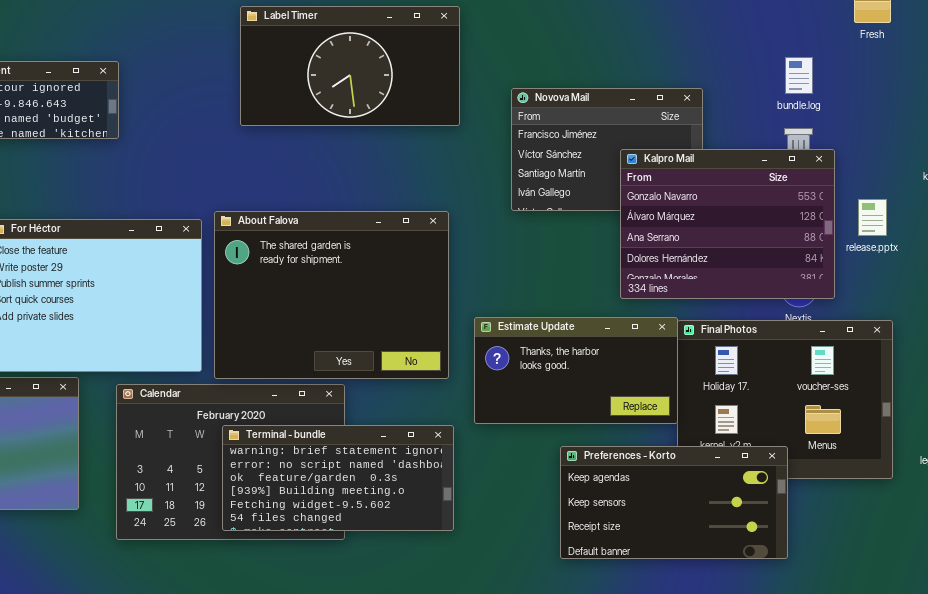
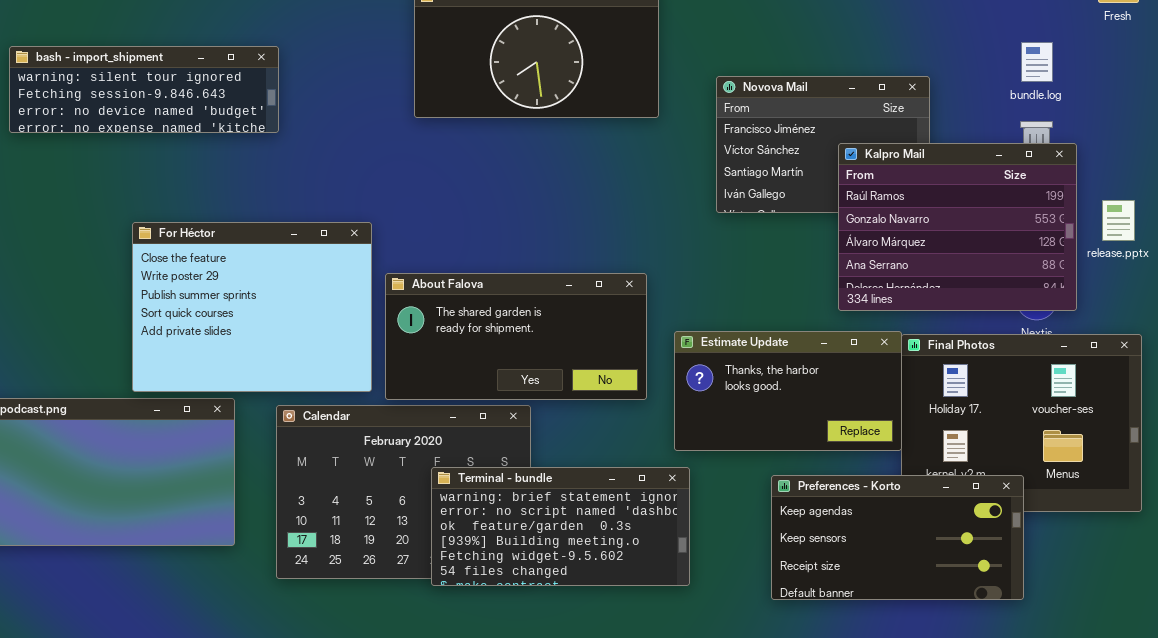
Kalpro Mail: [620,149,835,299] -> [838,143,1077,311], scrolled up 1 row
About Falova: [214,211,449,379] -> [385,273,647,400], resized
Terminal - bundle: [222,425,454,531] -> [431,467,690,586], moved

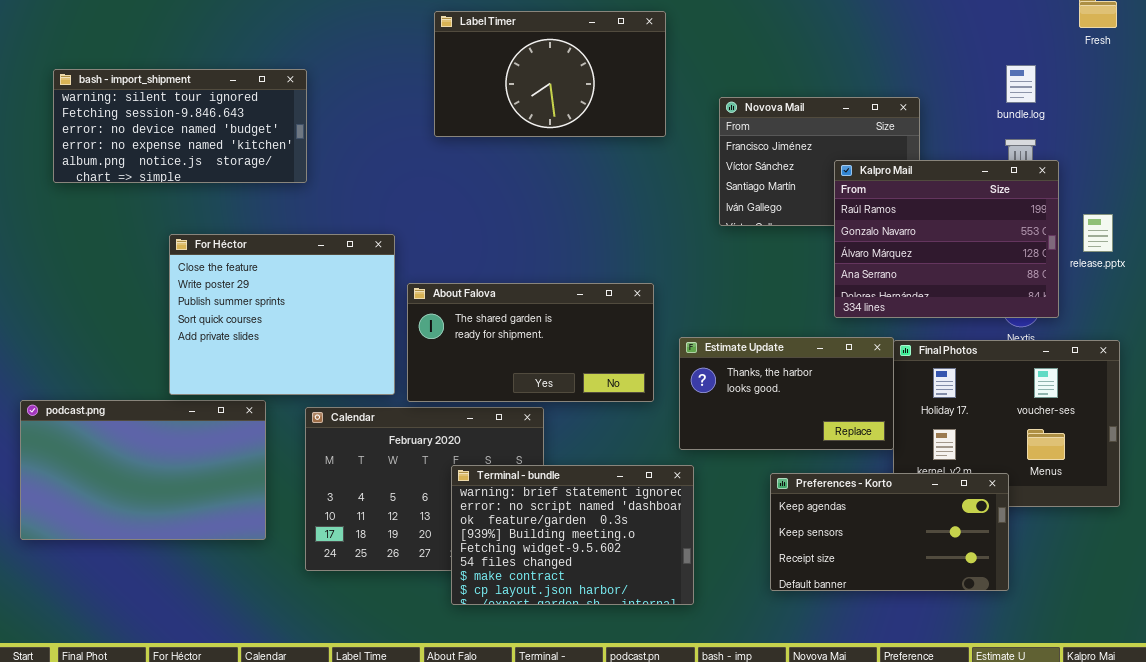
bash - import_shipment: [9,46,279,133] -> [53,69,307,183], resized
Terminal - bundle: [431,467,690,586] -> [451,465,694,605], resized

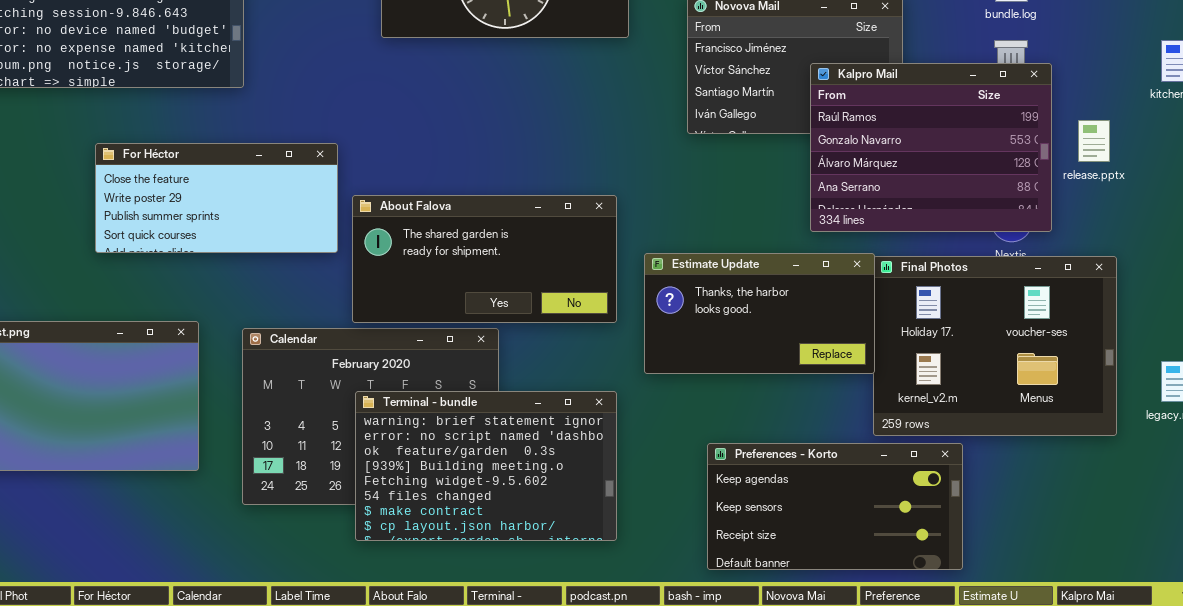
For Héctor: [169,234,395,395] -> [95,143,338,253], resized
Terminal - bundle: [451,465,694,605] -> [355,391,617,541], moved
Preferences - Korto: [770,473,1009,591] -> [707,443,963,570], moved

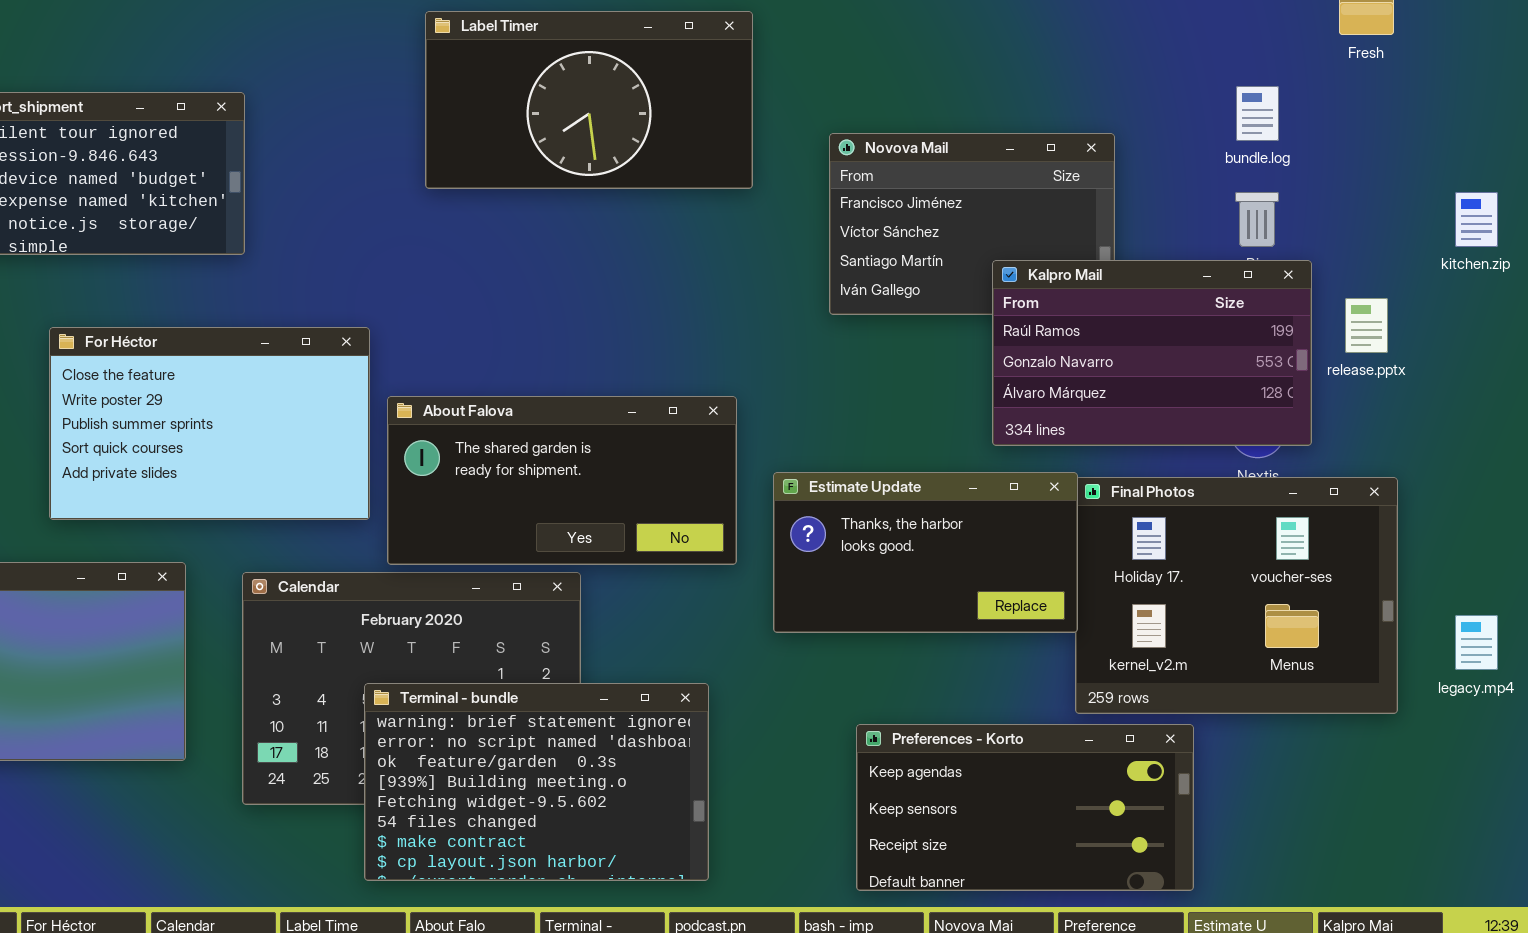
Kalpro Mail: [810,63,1052,232] -> [992,260,1312,446], resized
For Héctor: [95,143,338,253] -> [49,327,370,520], resized
Terminal - bundle: [355,391,617,541] -> [364,683,709,881], moved

